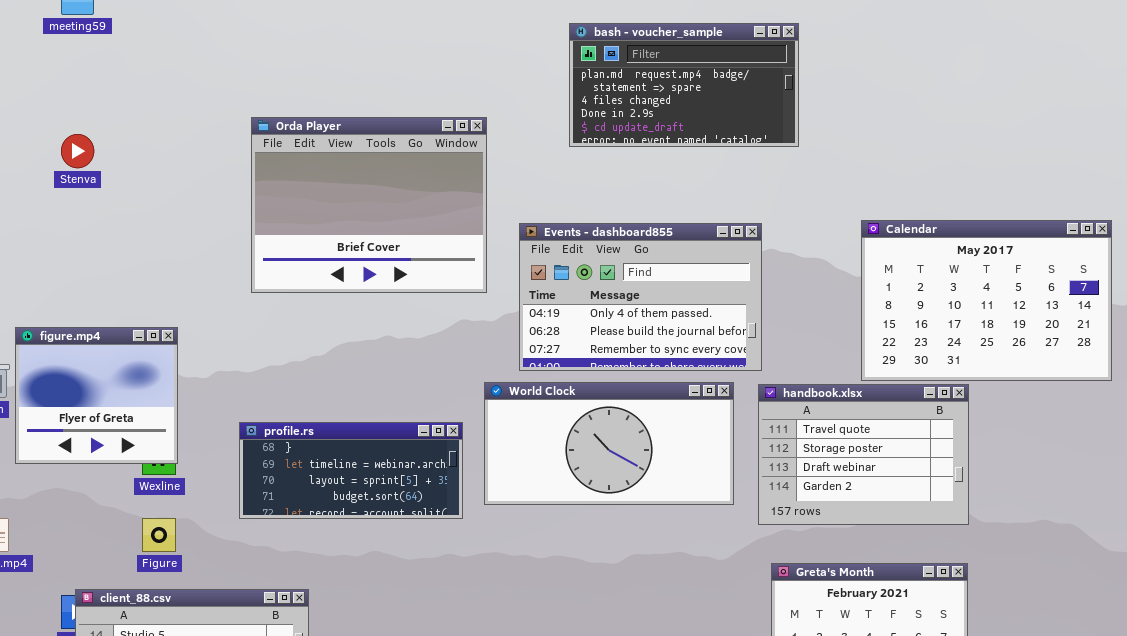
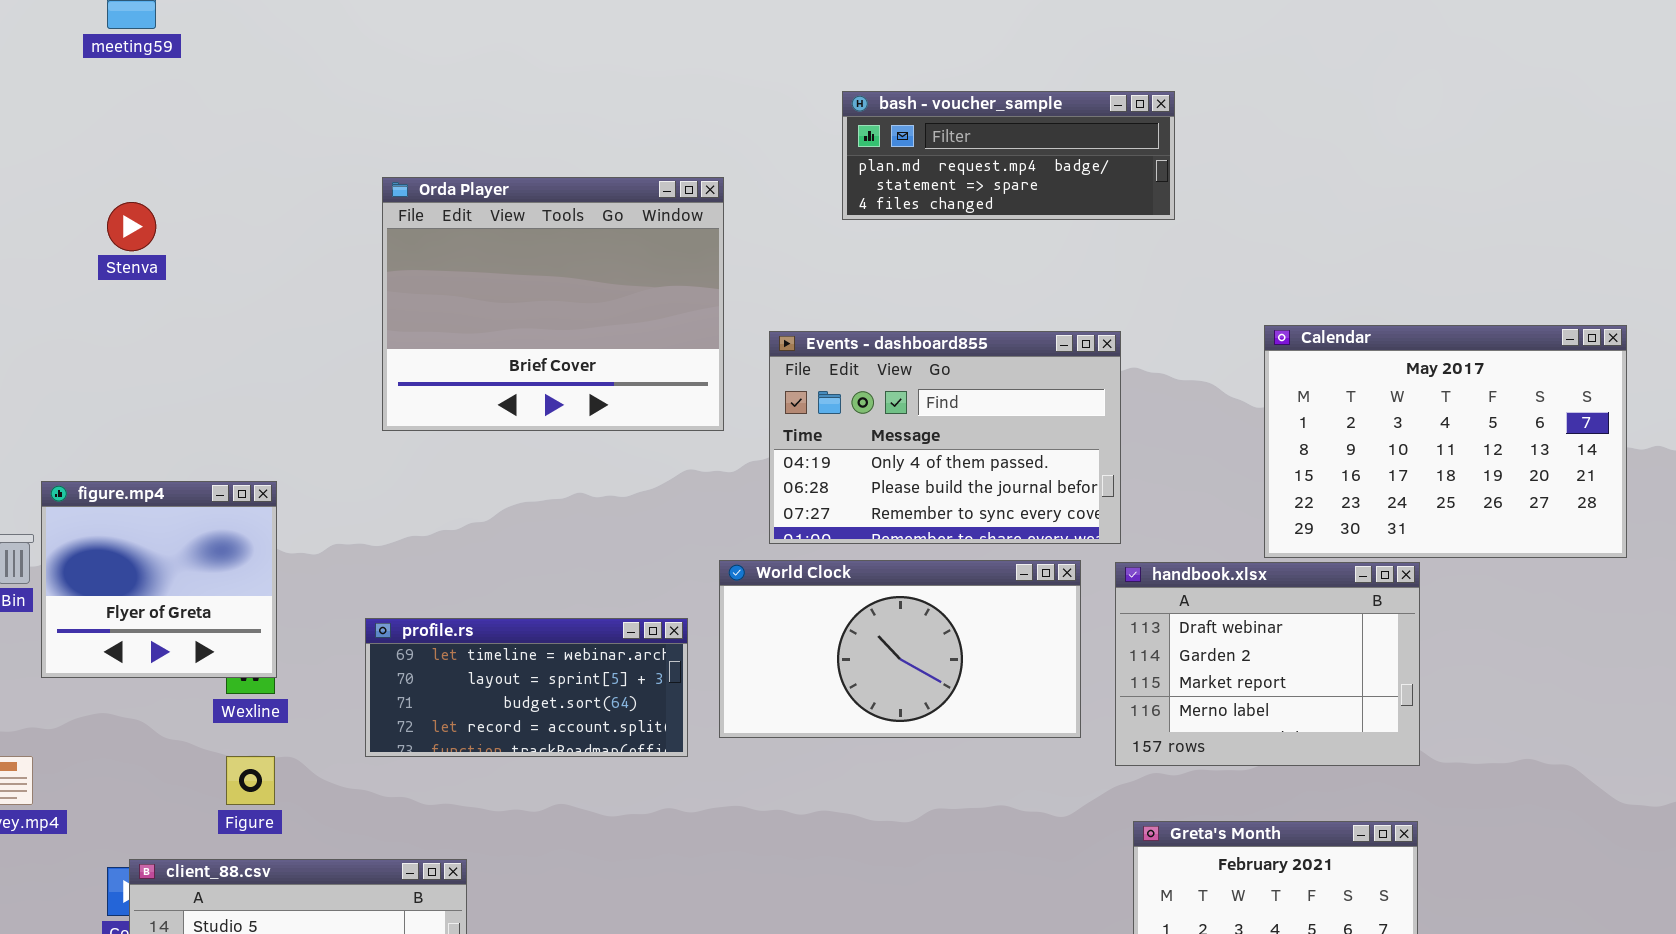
bash - voucher_sample: [569,23,799,147] -> [842,91,1175,220], resized
handbook.xlsx: [758,384,969,525] -> [1115,562,1420,766], scrolled down 2 rows
profile.rs: [239,422,463,519] -> [365,618,688,757], scrolled down 1 row

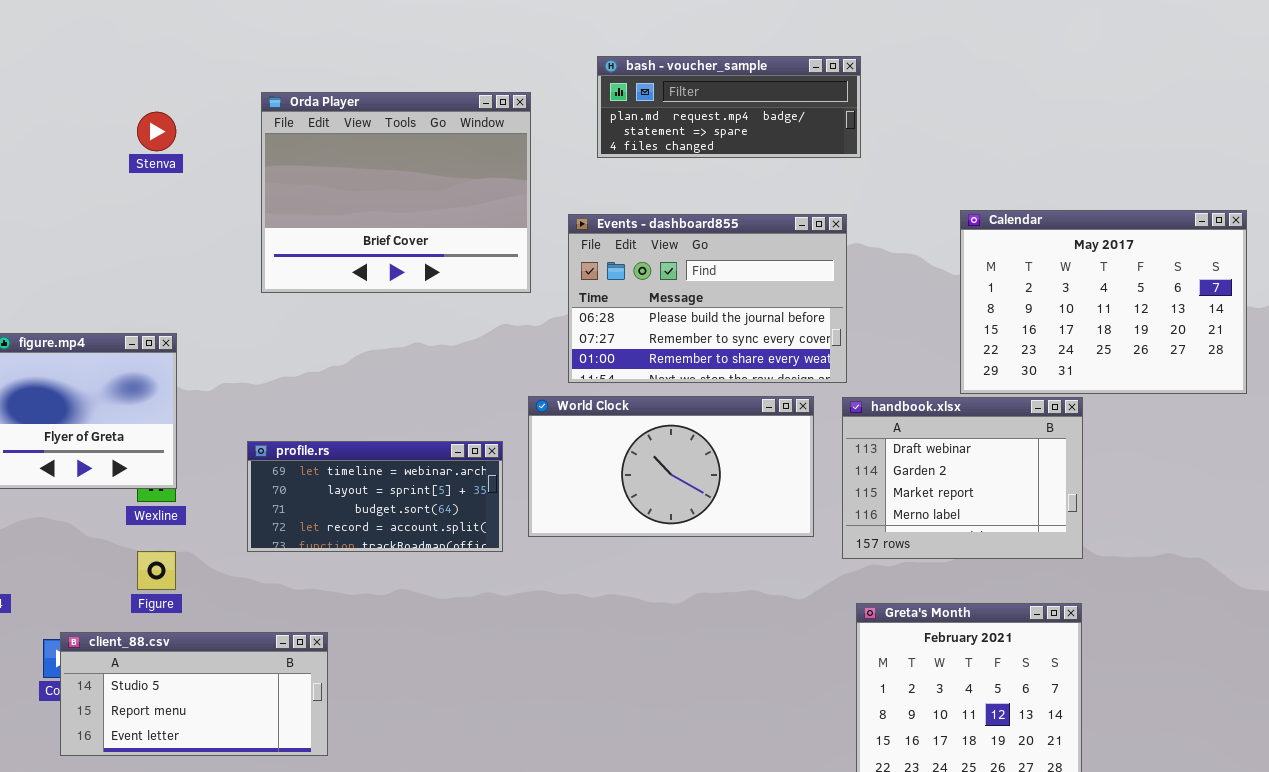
bash - voucher_sample: [842,91,1175,220] -> [597,56,861,158], moved
Stenva: [107,202,156,251] -> [137,112,176,151], moved
Events - dashboard855: [769,331,1121,544] -> [568,214,847,383], scrolled down 1 row

